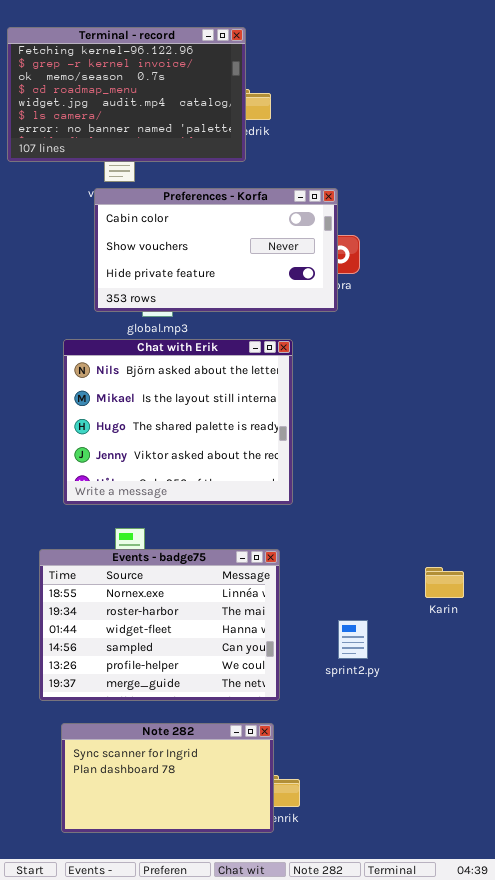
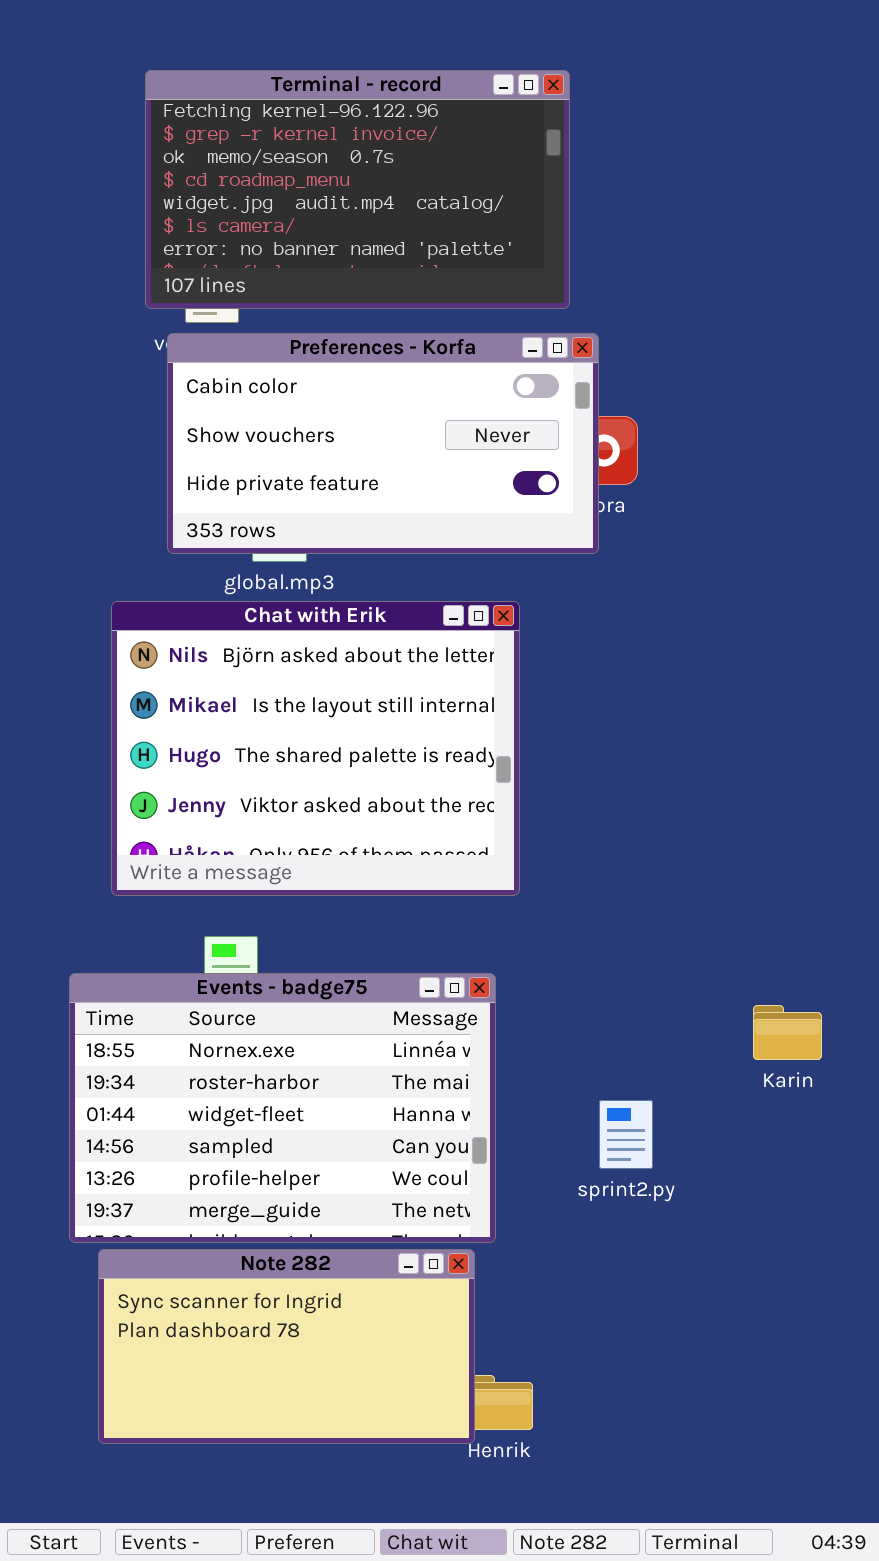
Terminal - record: [7,27,246,162] -> [145,70,570,309], moved
Note 282: [61,723,274,833] -> [98,1249,475,1444], moved

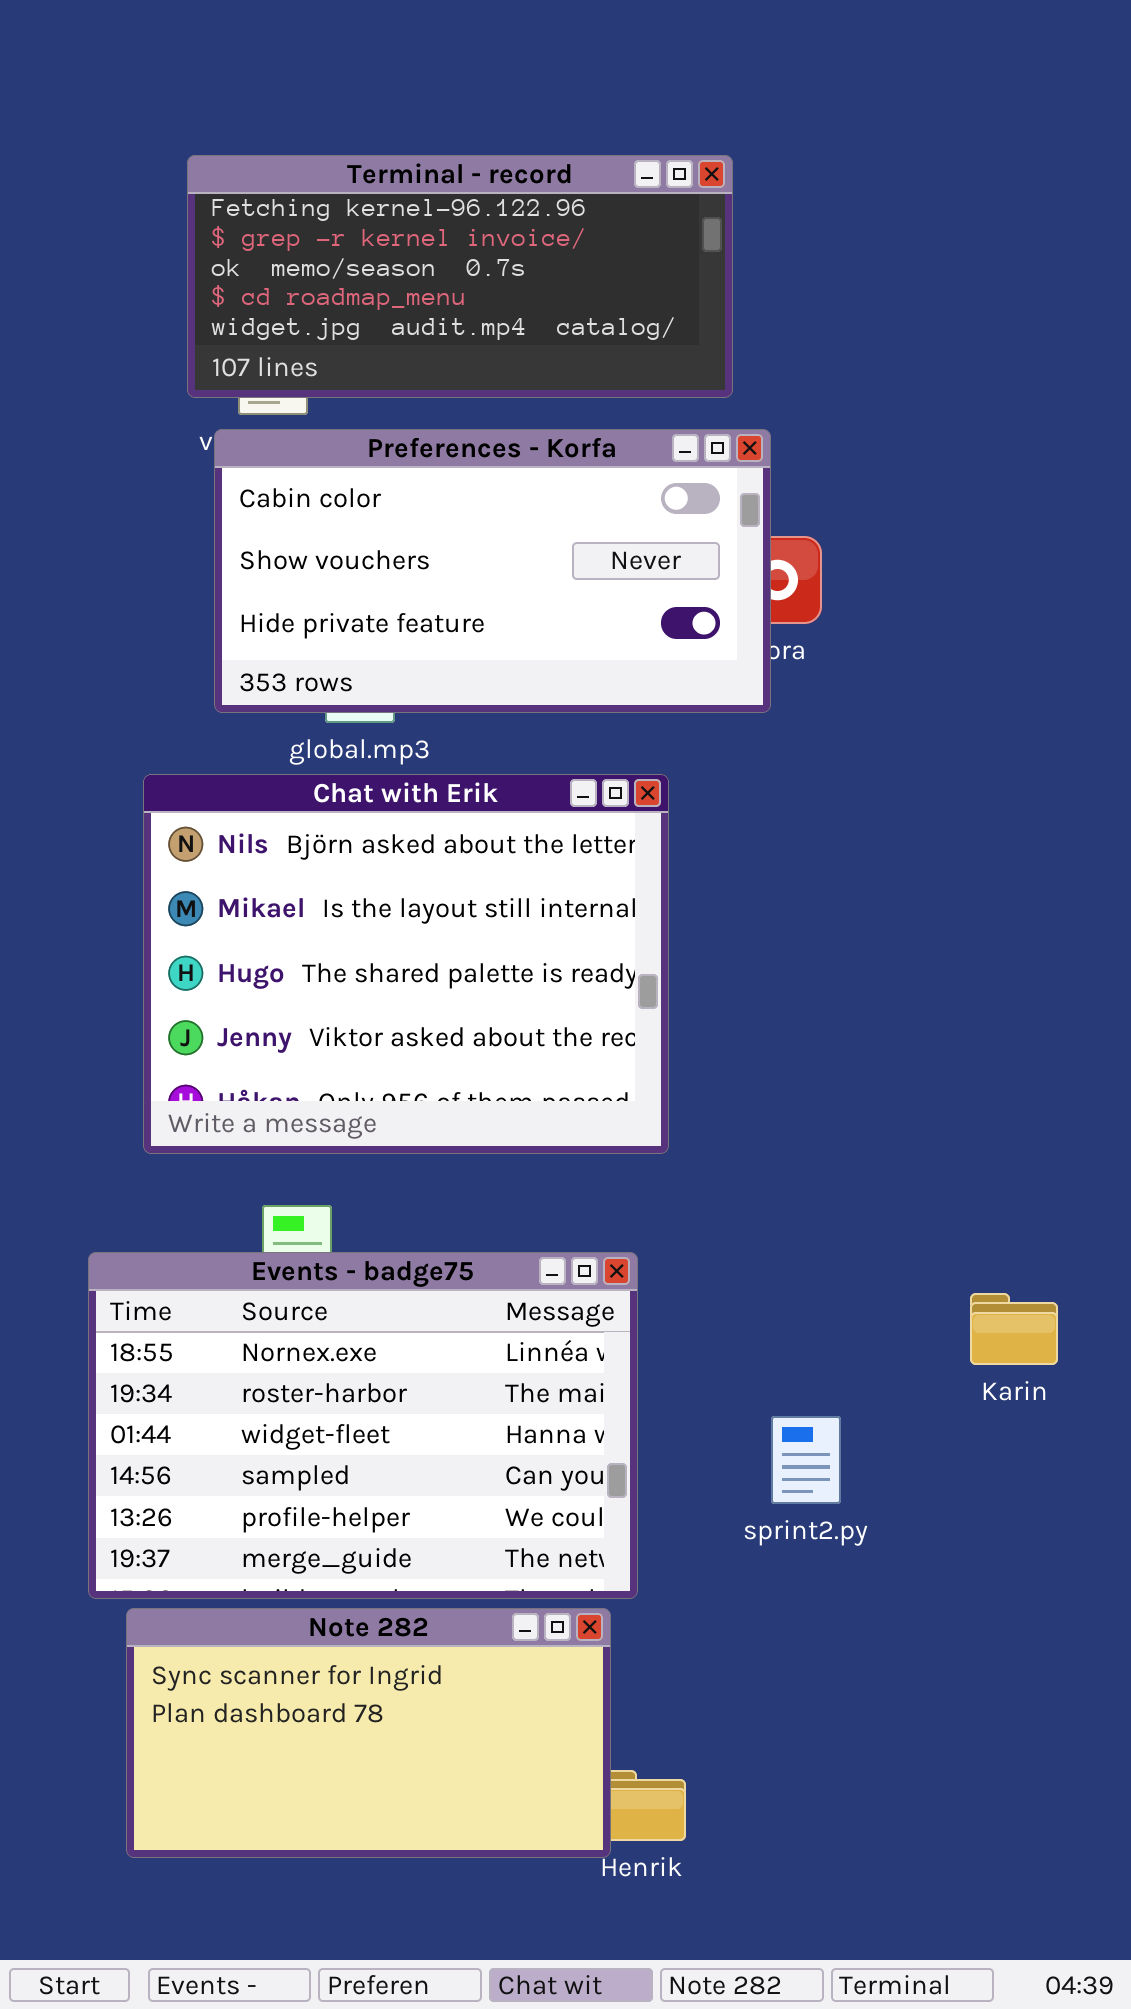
Terminal - record: [145,70,570,309] -> [187,155,733,398], resized

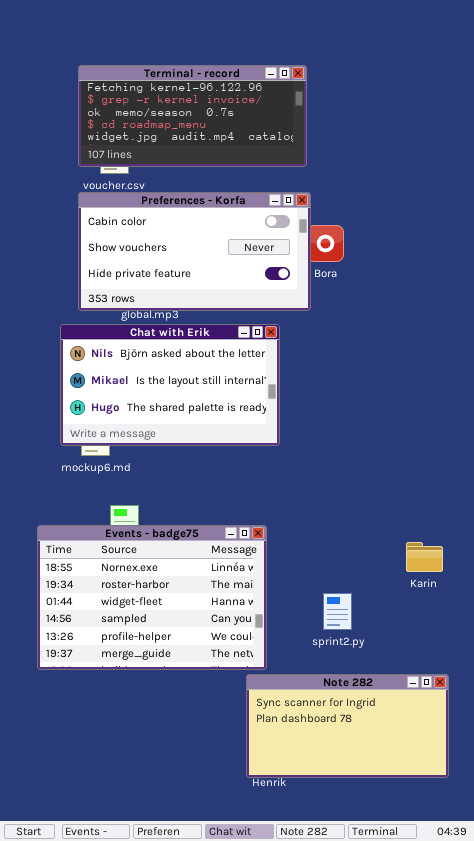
Preferences - Korfa: [214,429,771,713] -> [78,192,311,311], moved
Chat with Erik: [143,774,669,1154] -> [60,324,280,446], resized
Note 282: [126,1608,611,1858] -> [246,674,449,778], moved

